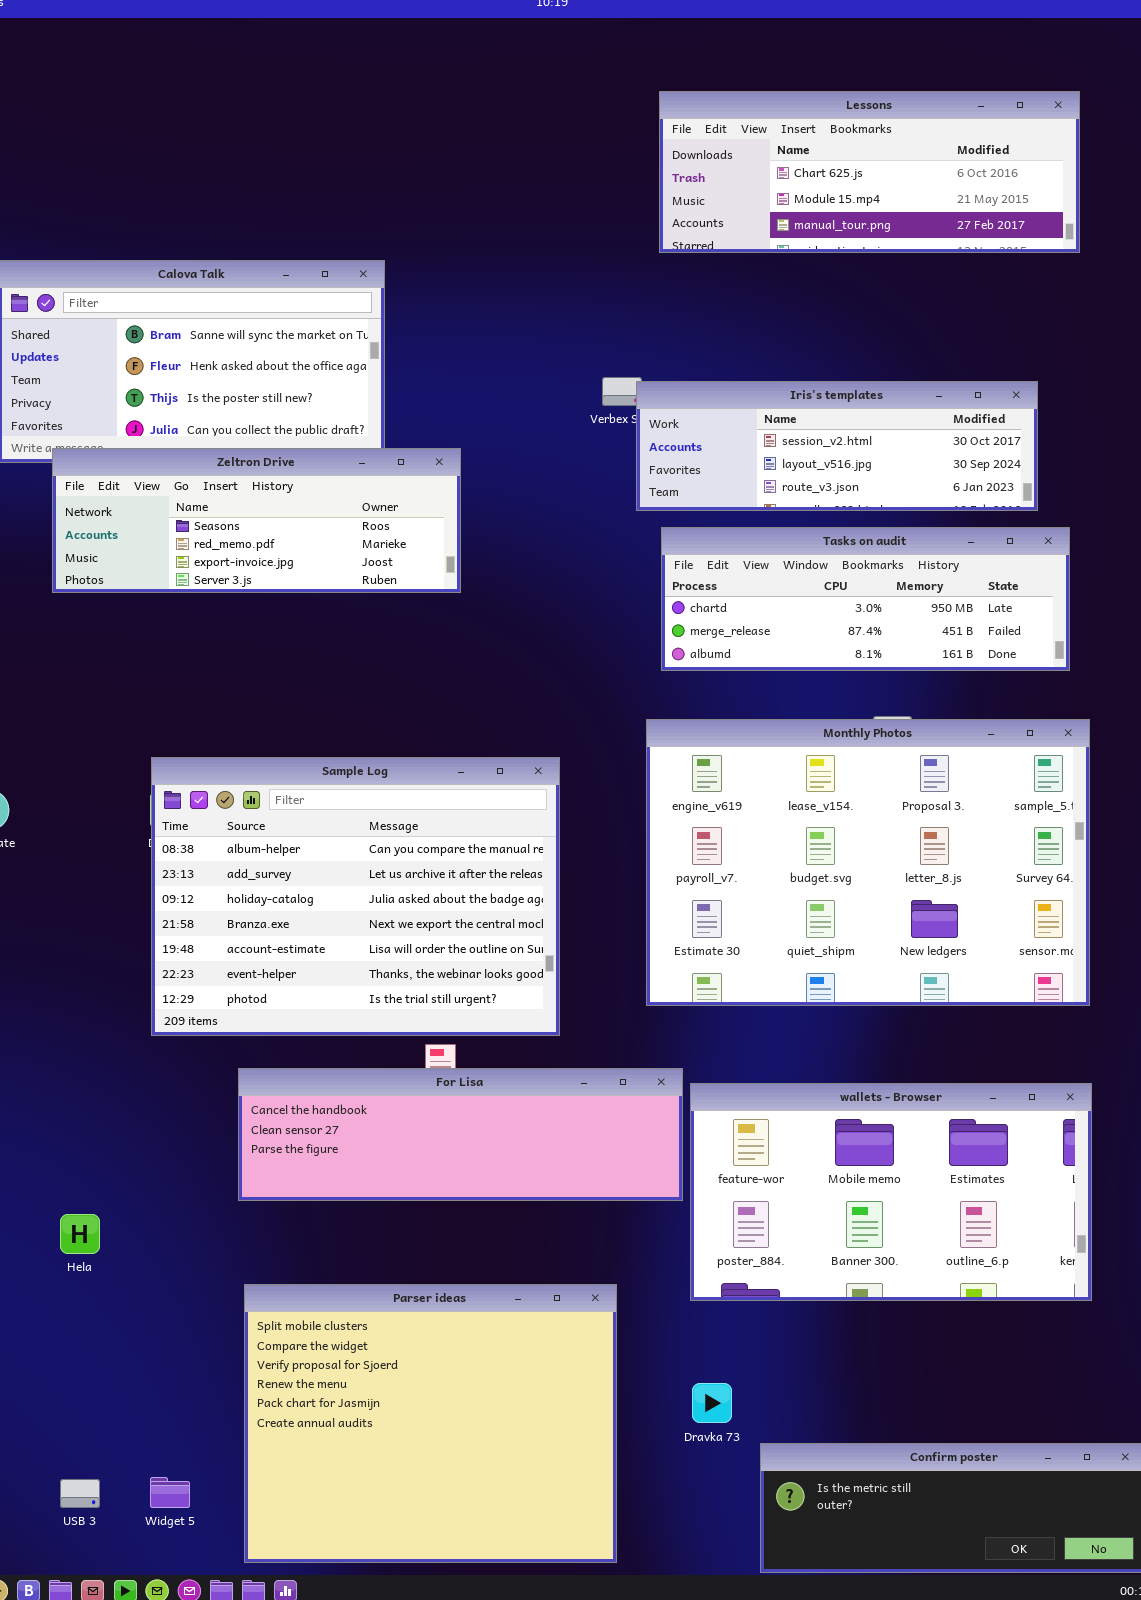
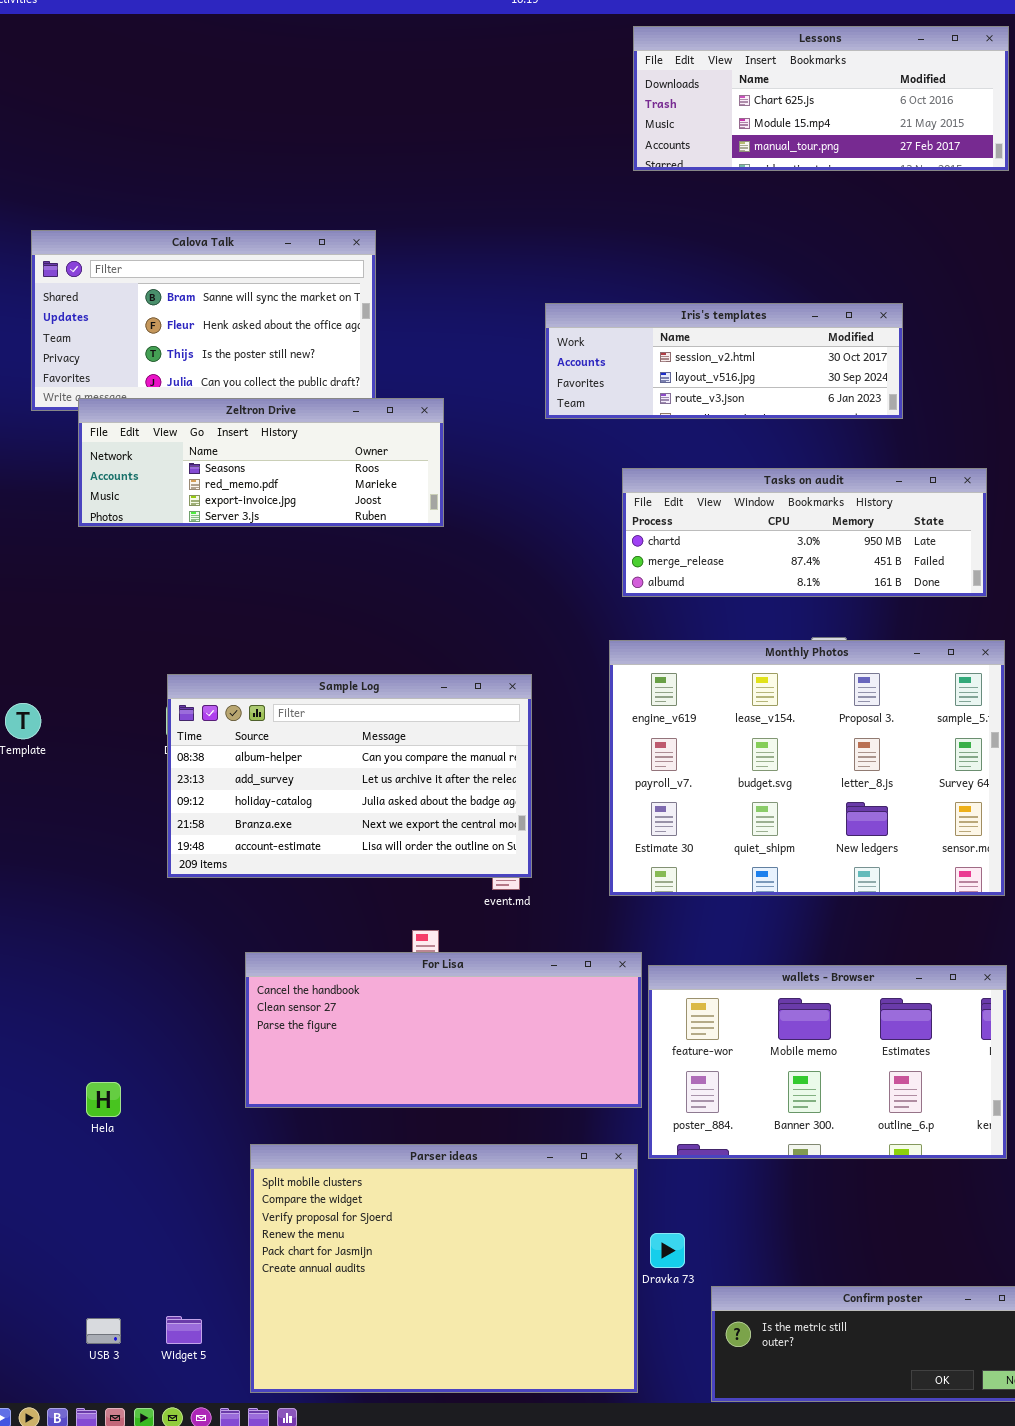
Lessons: [659,91,1080,253] -> [633,26,1009,171], moved
Iris's templates: [636,381,1038,511] -> [545,303,903,419], moved
Sample Log: [151,757,560,1036] -> [167,674,532,878], resized
For Lisa: [238,1068,683,1201] -> [245,952,642,1108], resized
Parser ideas: [244,1284,617,1563] -> [250,1144,638,1393], resized

